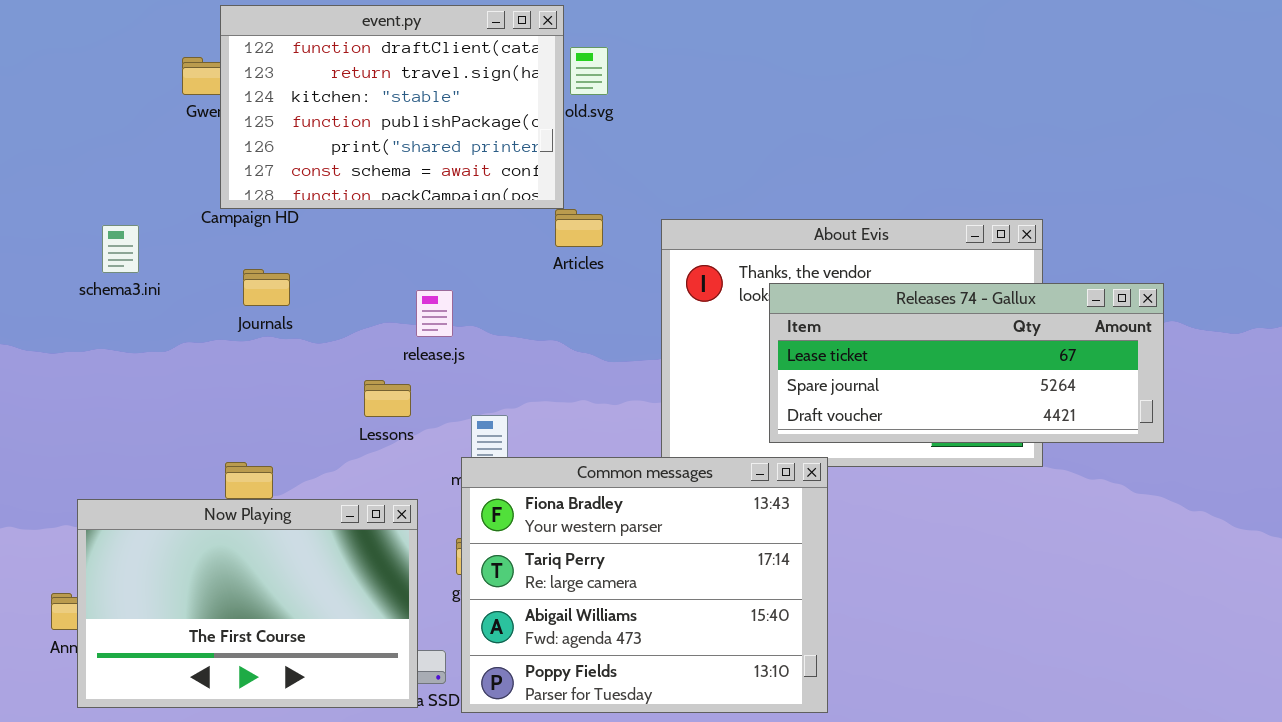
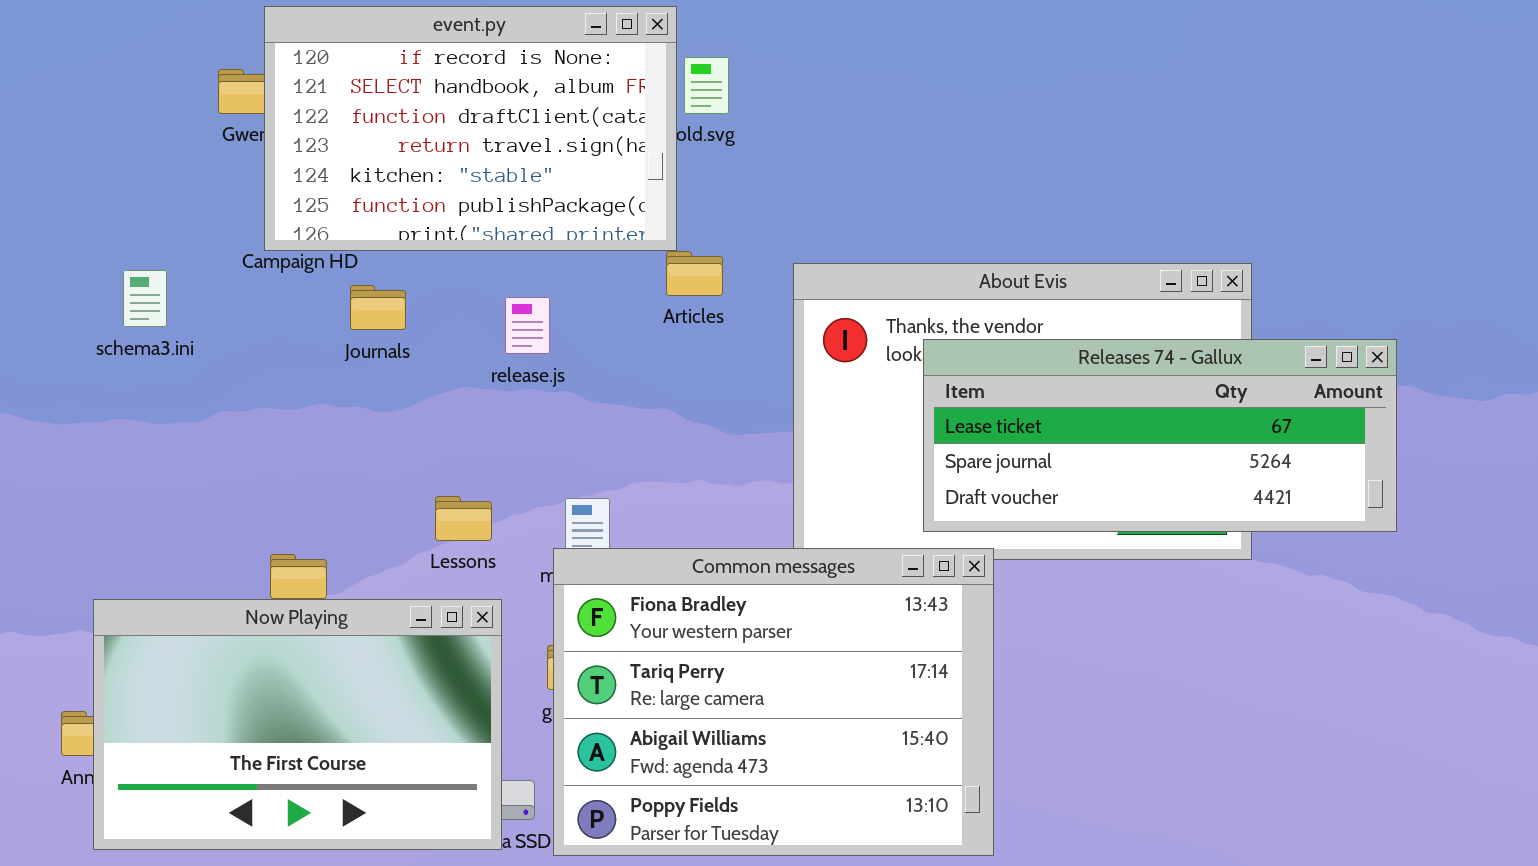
event.py: [220,5,564,209] -> [264,6,677,251], scrolled up 2 rows
Journals: [243,269,290,306] -> [350,285,406,330], moved
release.js: [416,290,453,337] -> [505,297,550,354], moved
Lessons: [364,380,411,417] -> [435,496,492,541], moved

